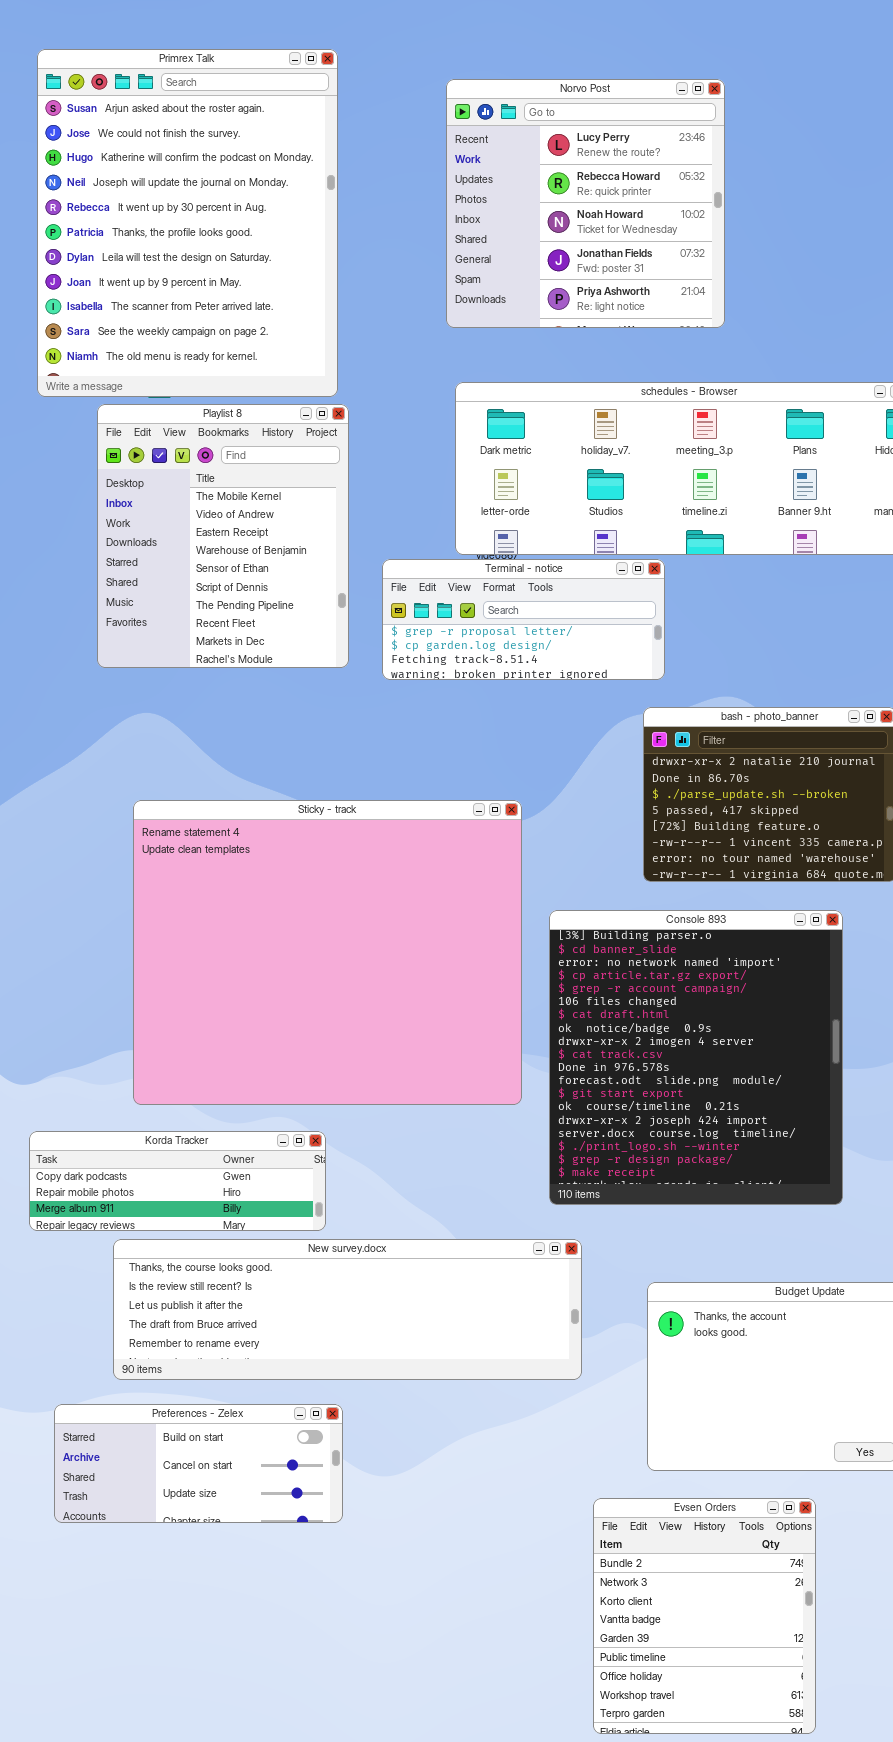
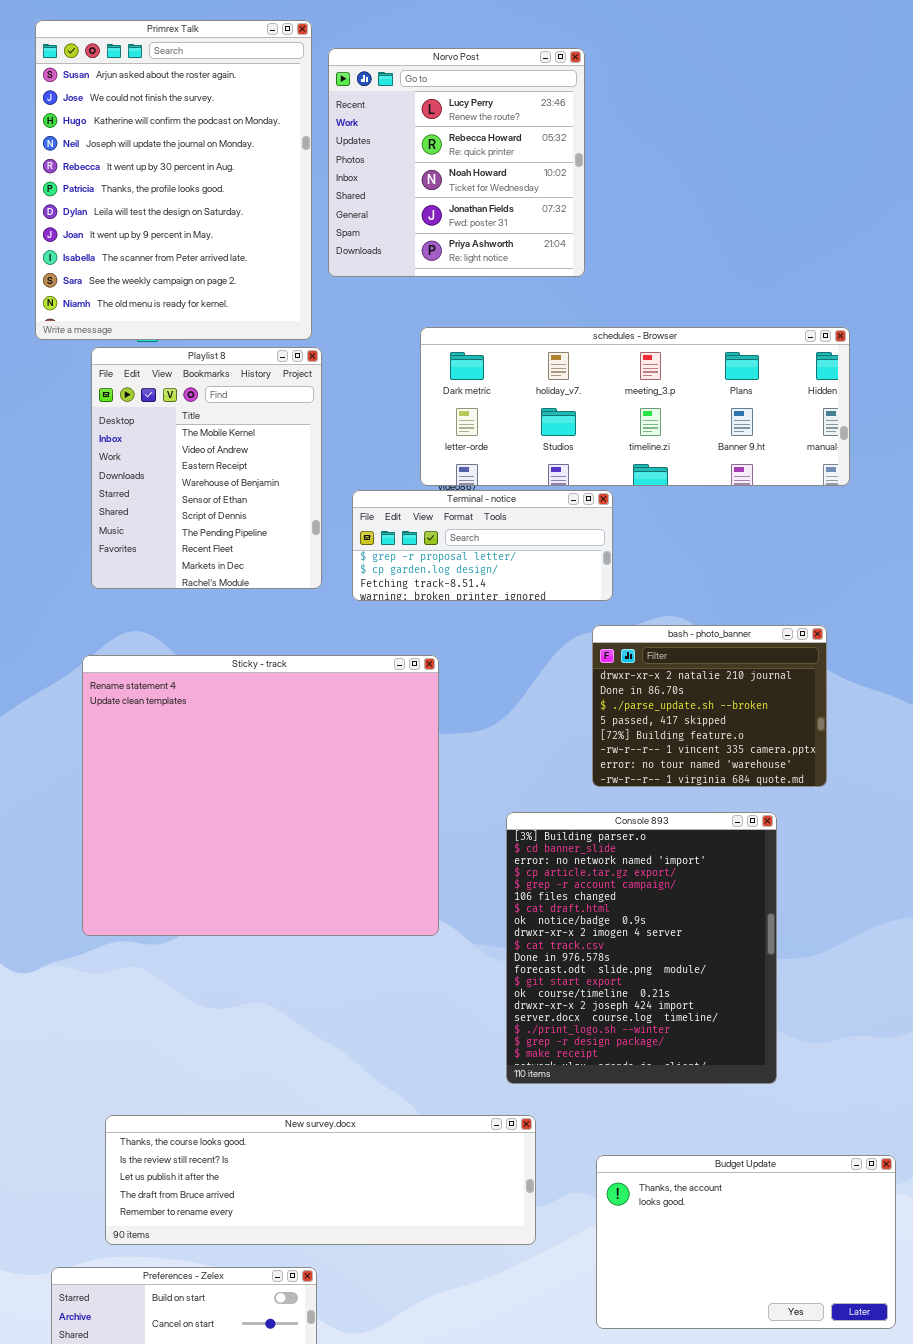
Norvo Post: [446,79,725,328] -> [328,48,585,277], moved
Sticky - track: [133,800,522,1105] -> [82,655,439,936], moved
Korda Tracker: [29,1131,326,1231] -> none, closed

